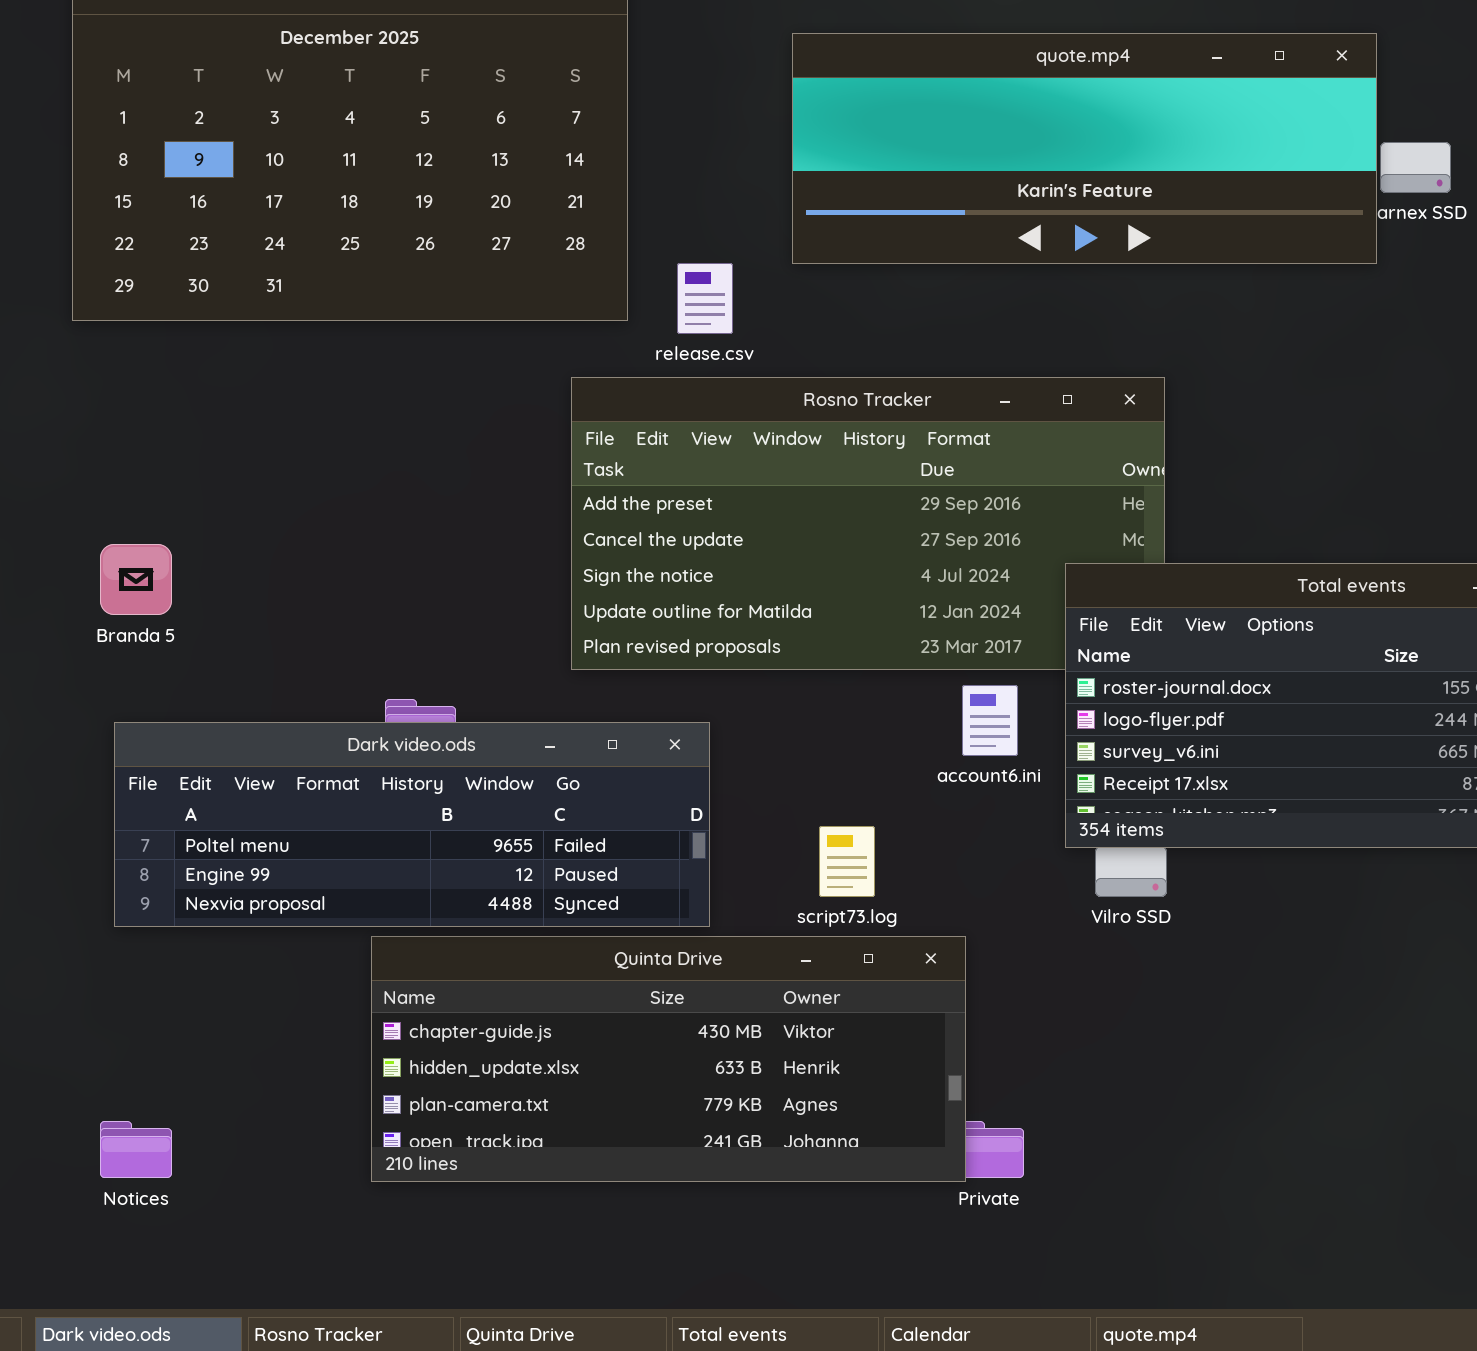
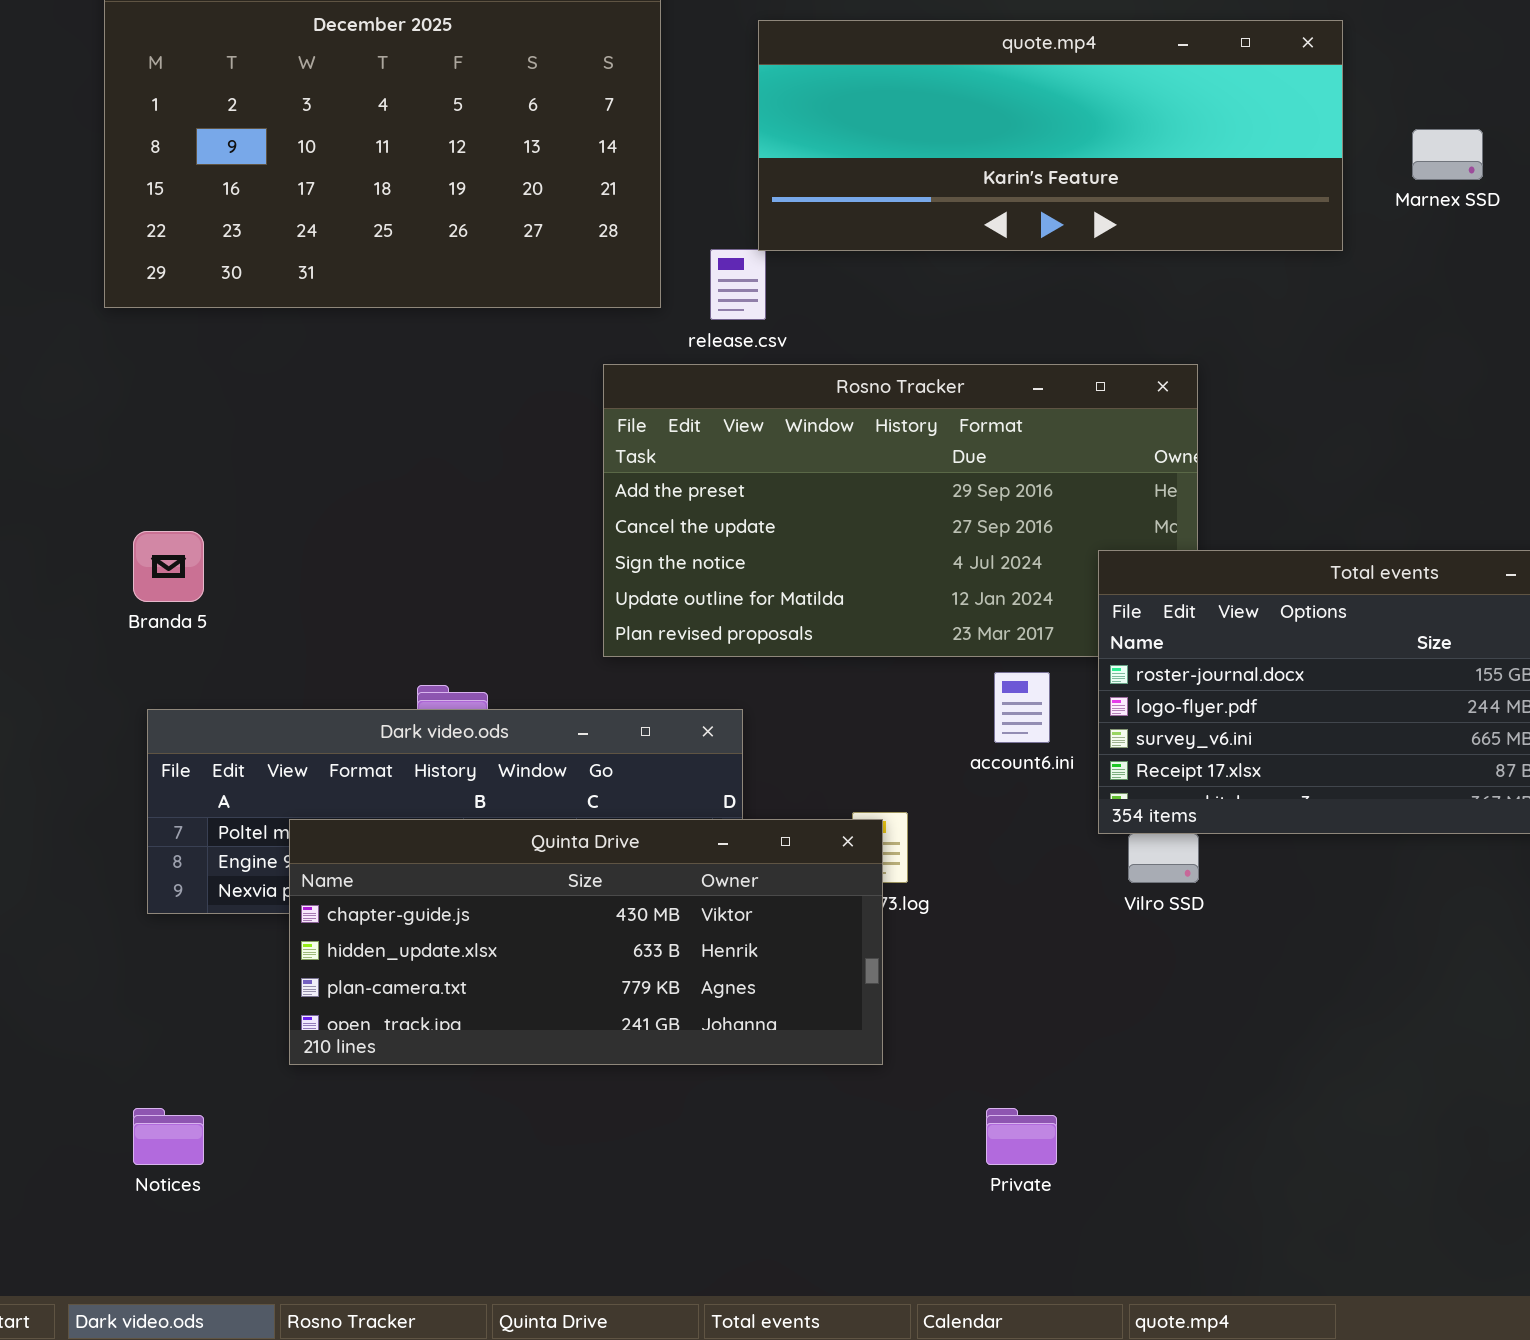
quote.mp4: [792,33,1377,264] -> [758,20,1343,251], moved
Quinta Drive: [371,936,966,1182] -> [289,819,883,1065], moved

